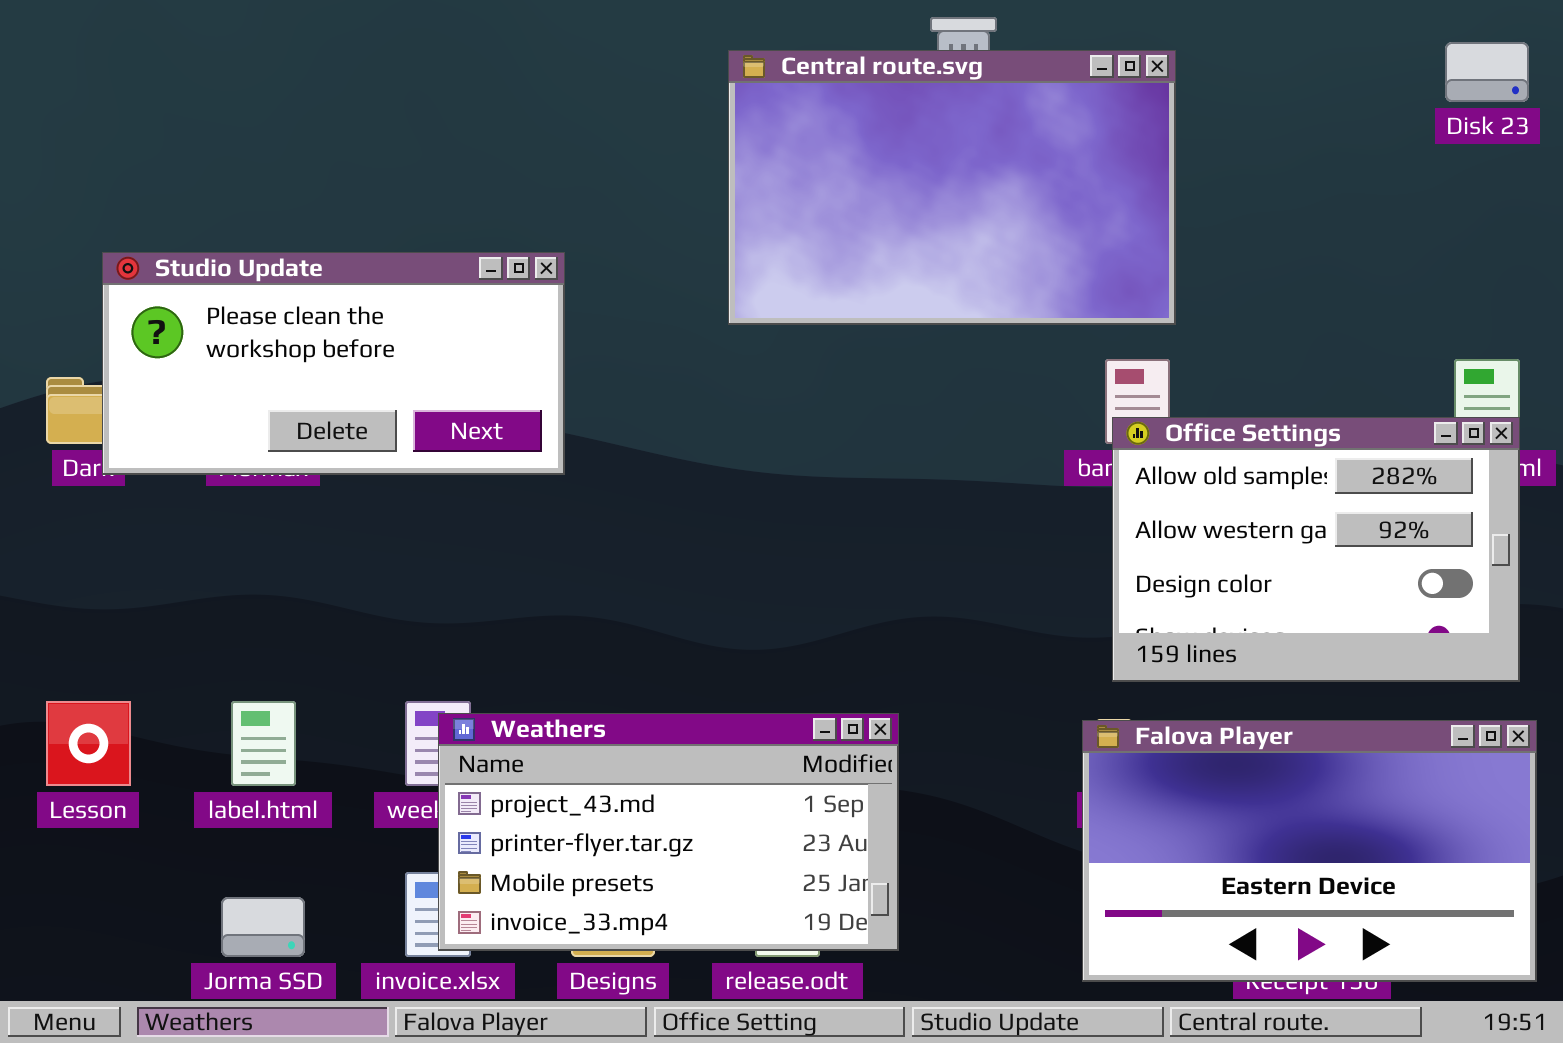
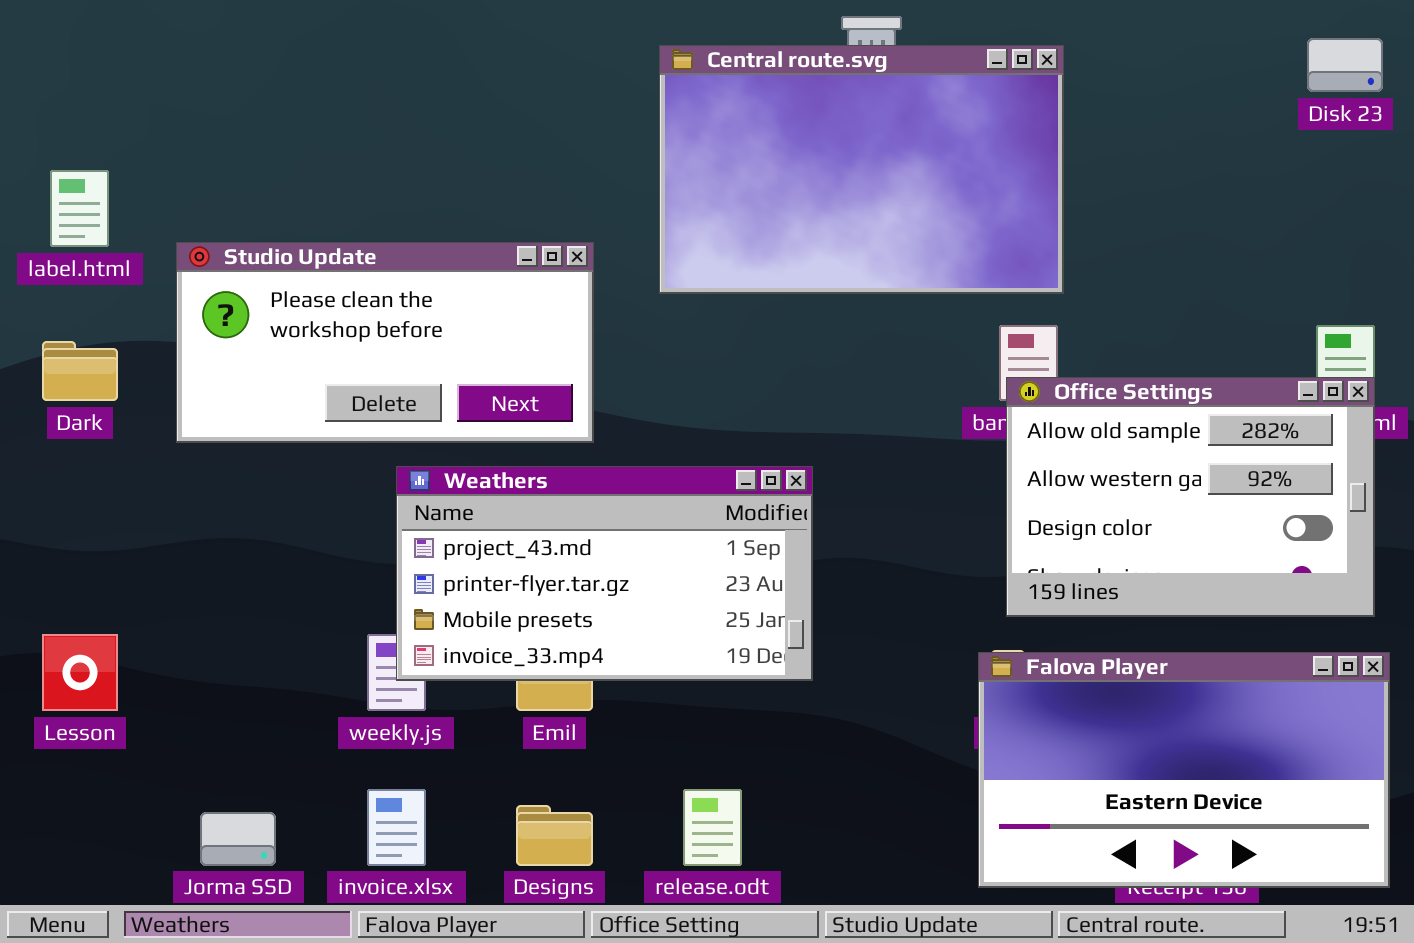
Studio Update: [102,252,565,475] -> [176,242,594,443], moved
label.html: [231,701,296,786] -> [50,170,109,247], moved
Weathers: [438,713,899,951] -> [396,466,813,681], moved

